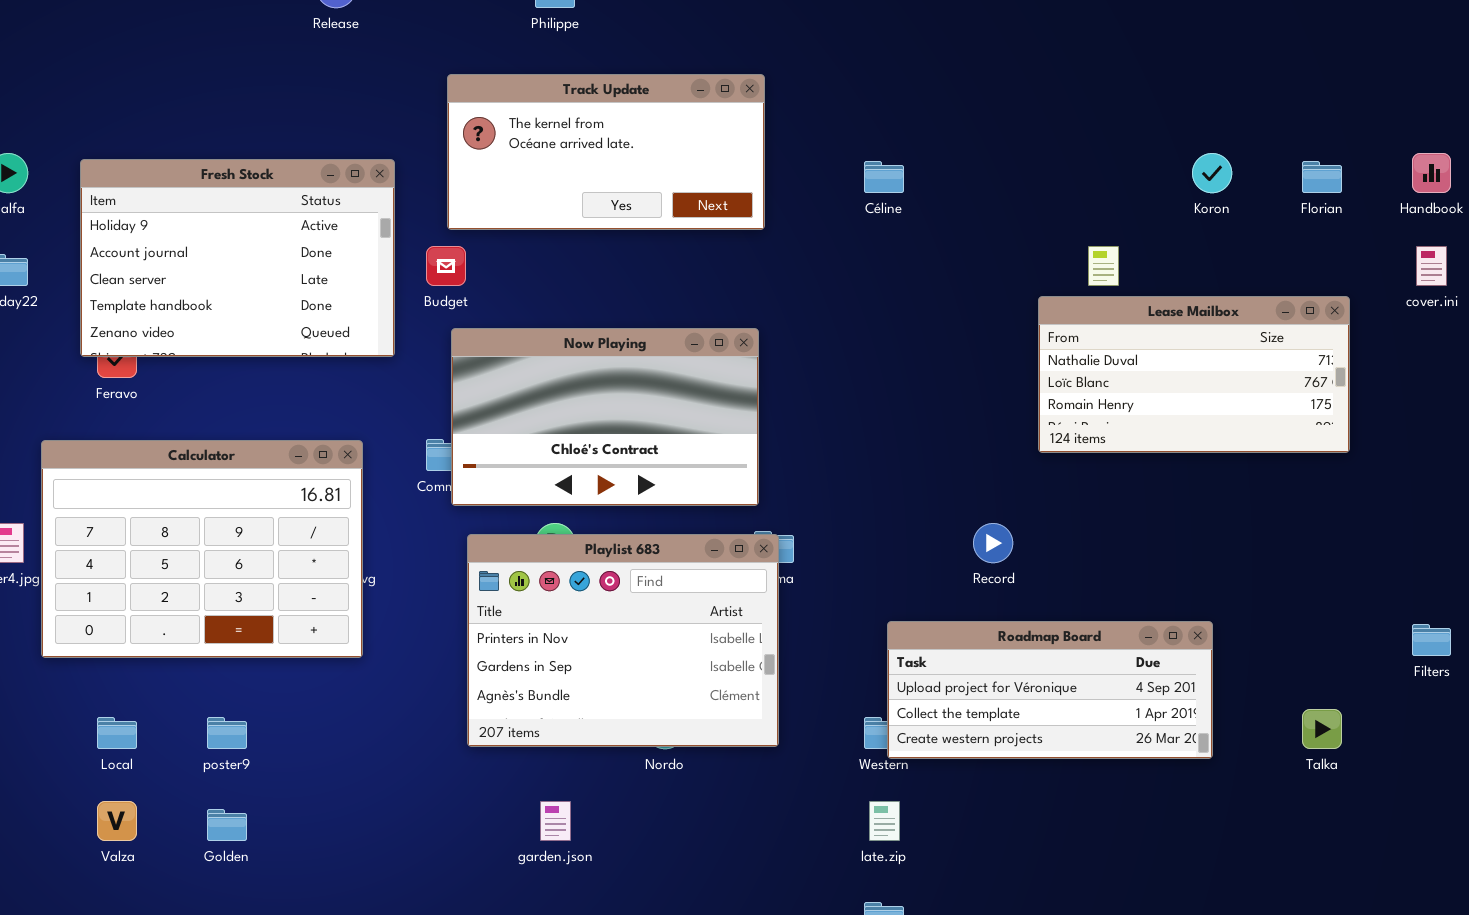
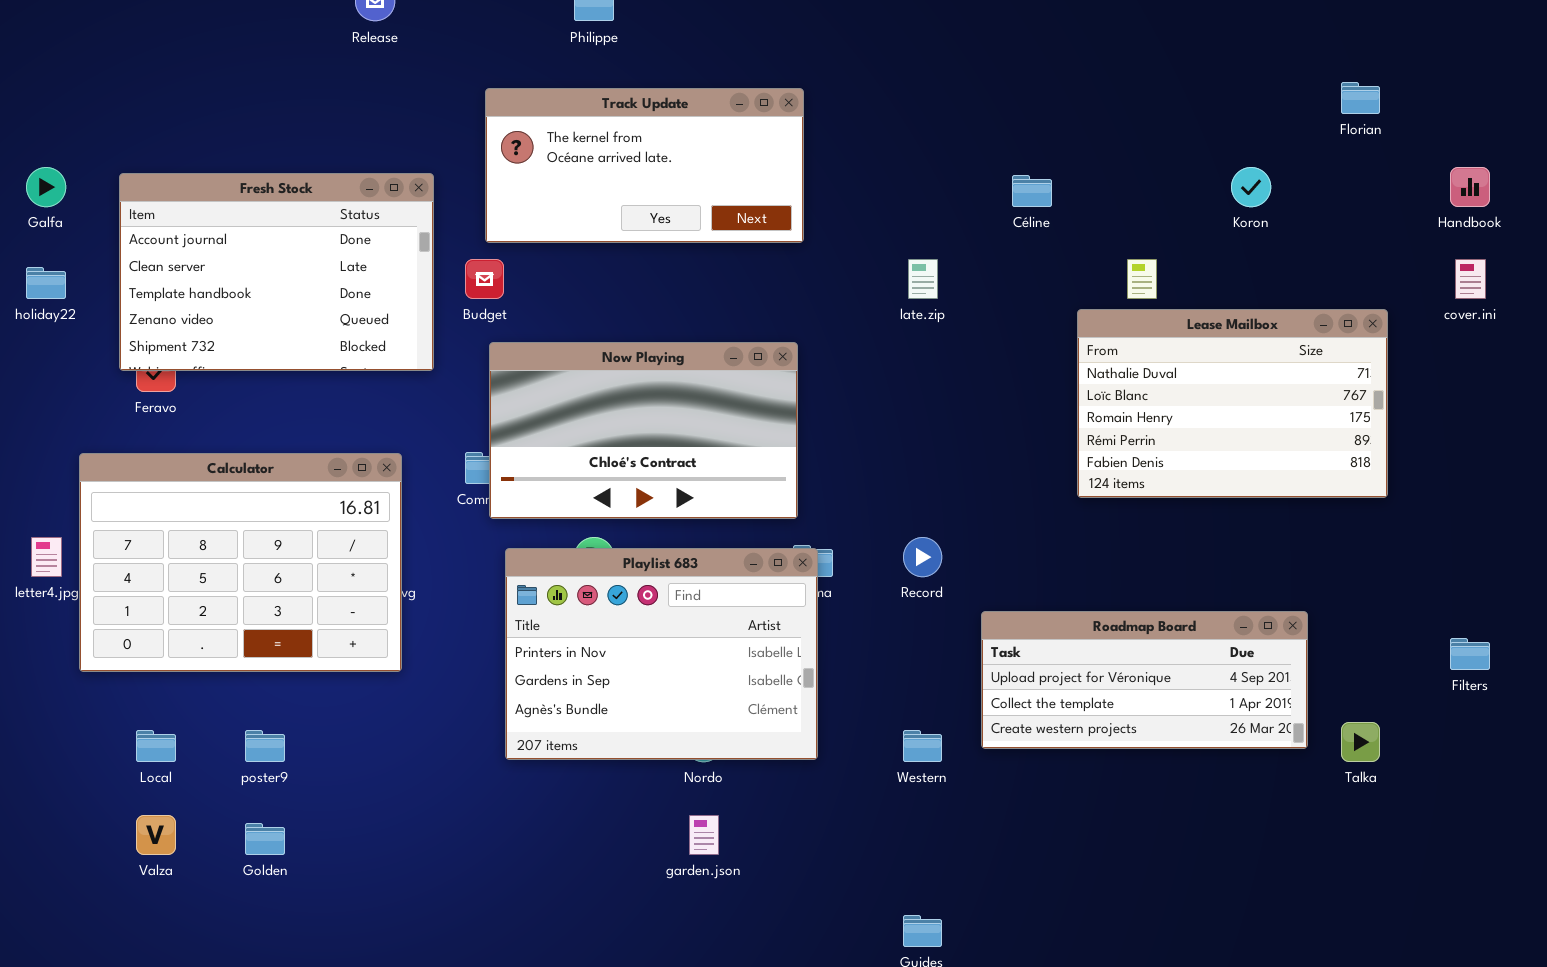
Fresh Stock: [80,159,395,357] -> [119,173,434,371], scrolled down 1 row
Céline: [864,161,904,193] -> [1012,175,1052,207], moved
Florian: [1302,161,1342,193] -> [1341,82,1380,114], moved
Lease Mailbox: [1038,296,1350,453] -> [1077,309,1388,498], resized
Record: [973,523,1013,563] -> [903,537,942,577], moved
Roadmap Board: [887,621,1213,759] -> [981,611,1308,749], moved
garden.json: [540,801,571,841] -> [689,815,719,855], moved
late.zip: [869,801,900,841] -> [908,259,938,299], moved

